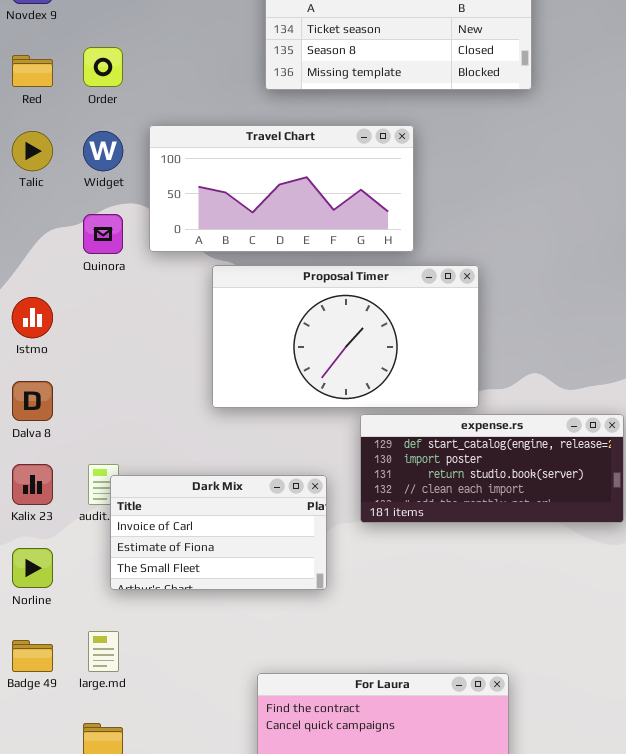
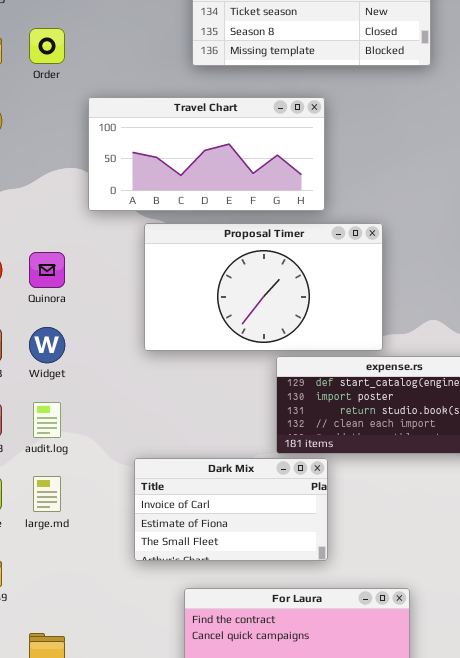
Widget: [83,131,123,171] -> [29,327,65,363], moved
Quinora: [83,214,123,254] -> [29,252,65,288], moved
Dark Mix: [110,475,327,590] -> [134,458,328,561], moved
large.md: [88,631,119,672] -> [33,476,61,512], moved

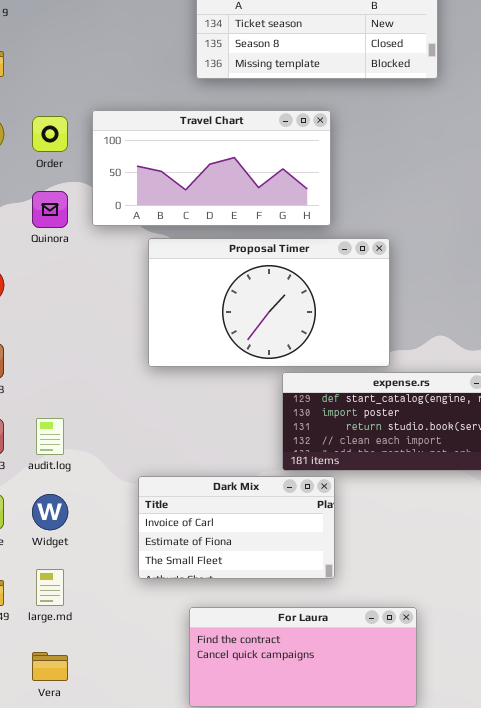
Order: [29,28,65,64] -> [32,116,68,152], moved
Quinora: [29,252,65,288] -> [32,191,68,228], moved
Widget: [29,327,65,363] -> [32,494,68,530], moved
large.md: [33,476,61,512] -> [36,569,64,606], moved

